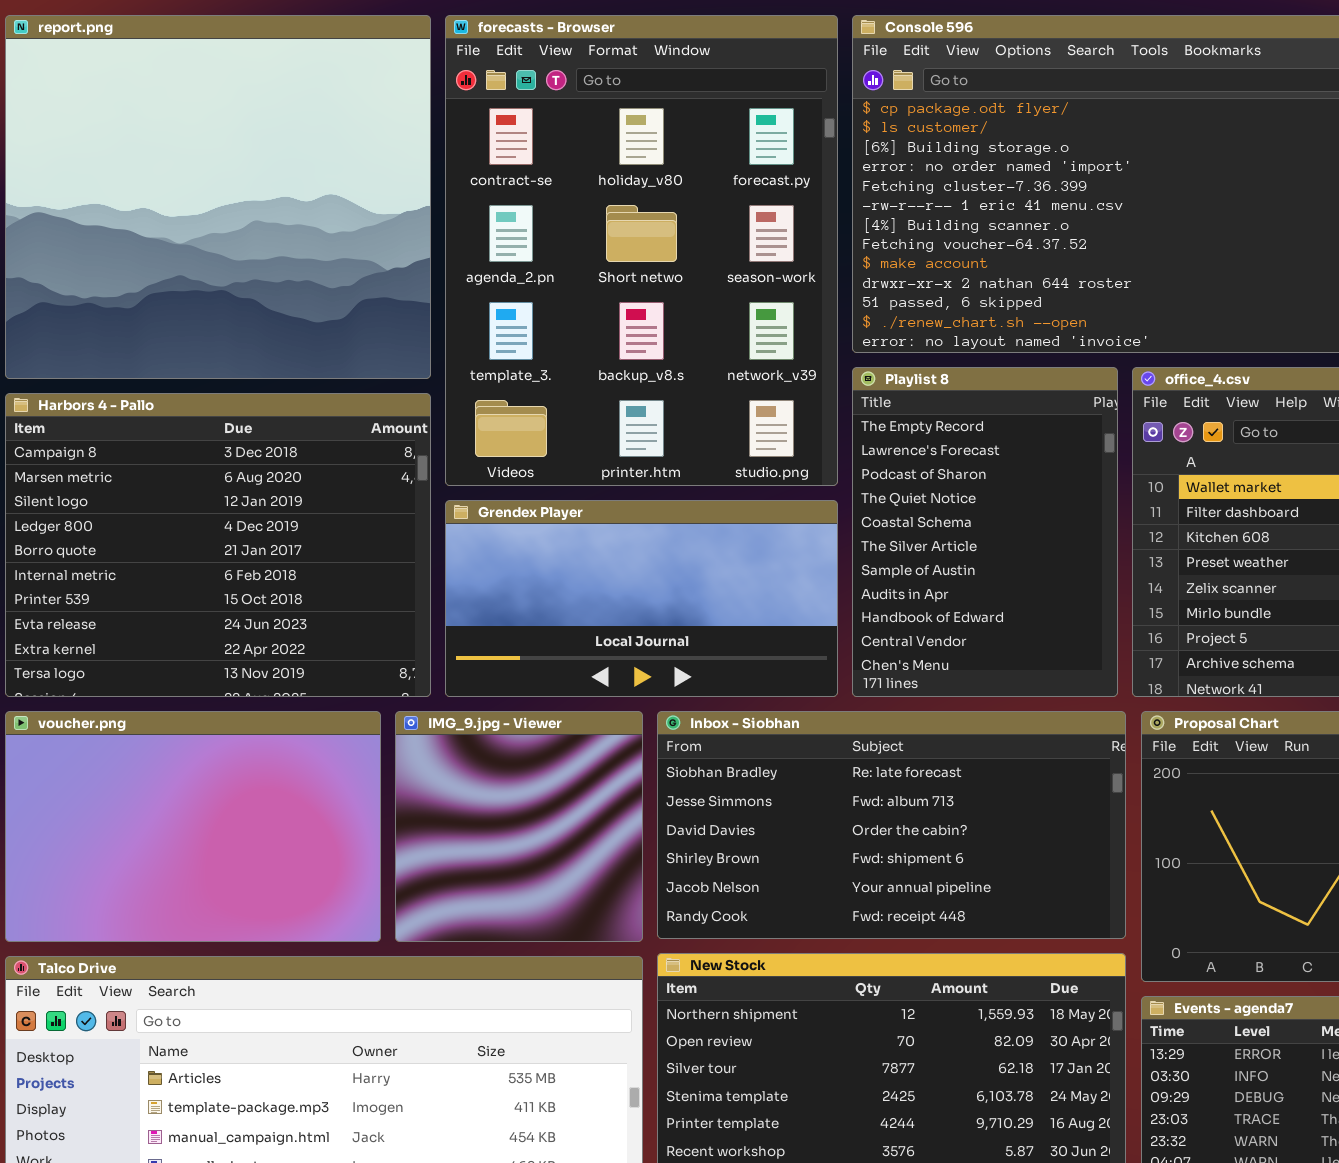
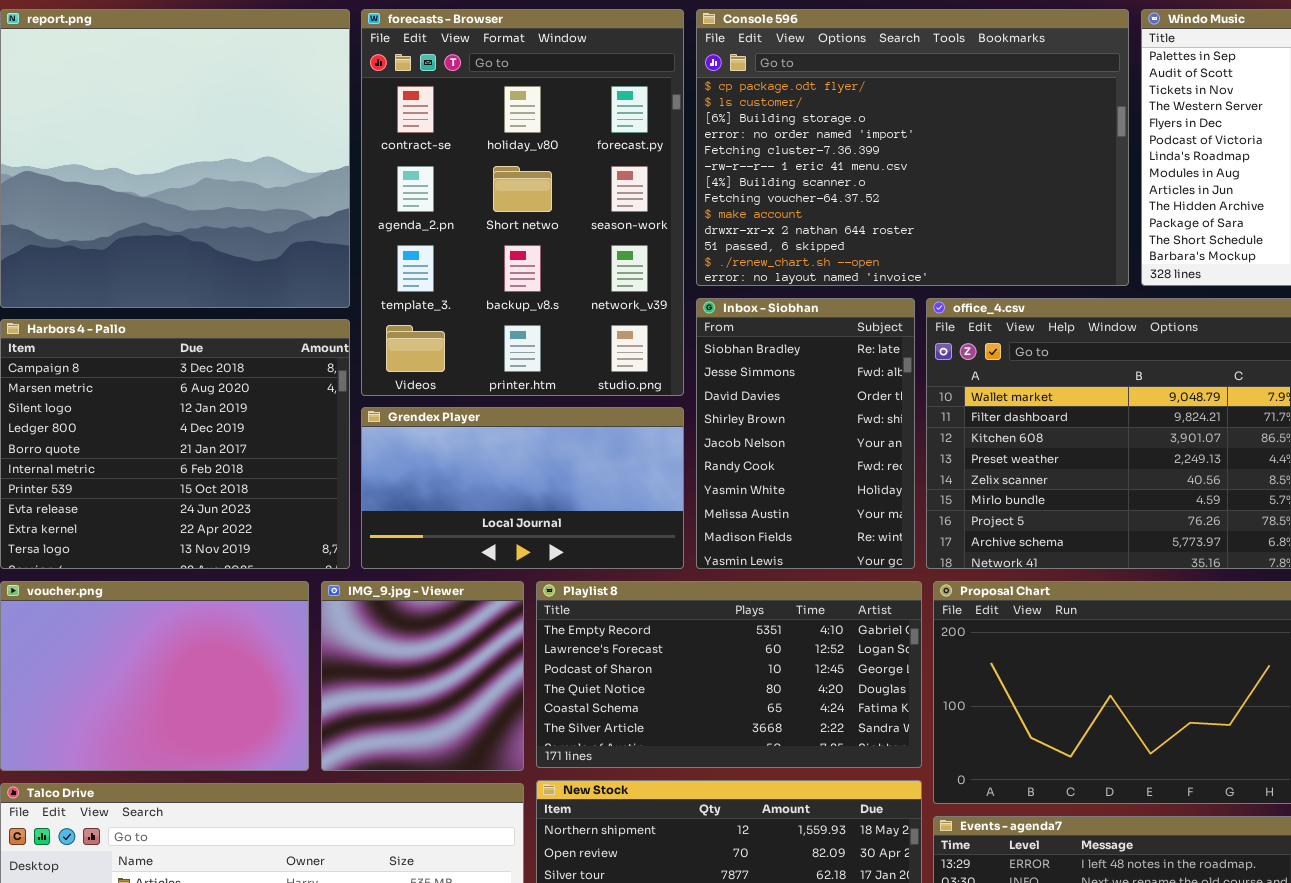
Playlist 8: [852,367,1118,697] -> [536,581,922,768], moved, resized
Inbox - Siobhan: [657,711,1126,939] -> [696,298,915,569], moved, resized

